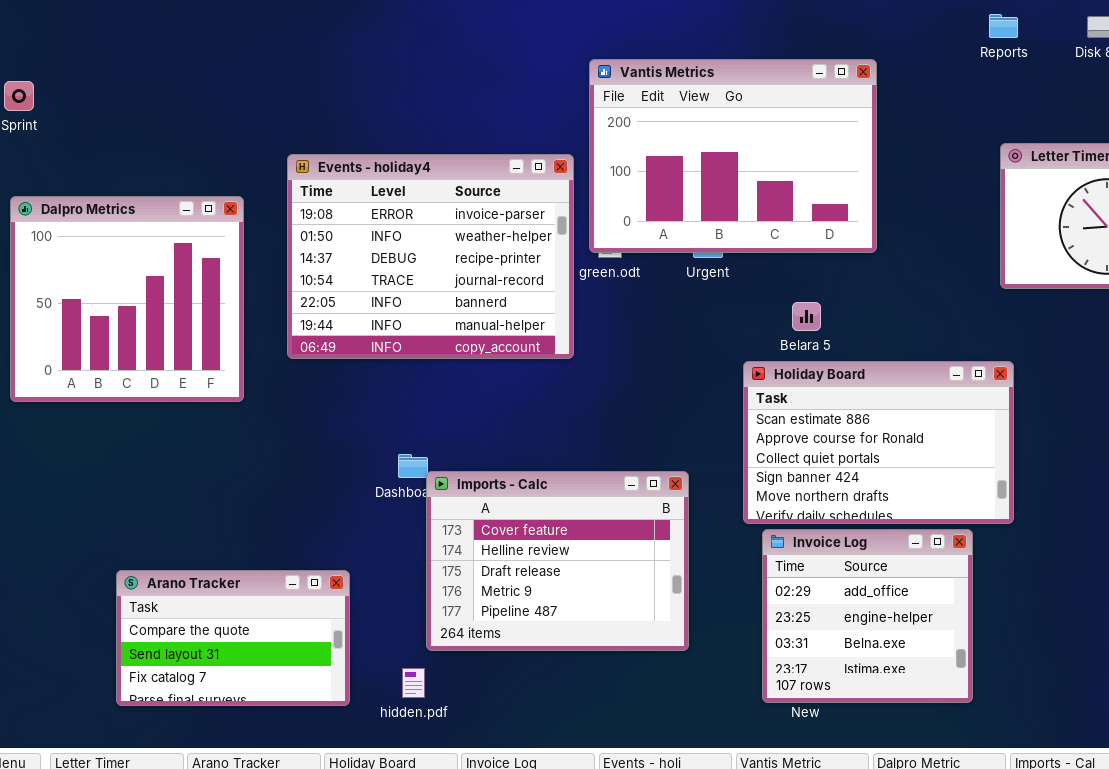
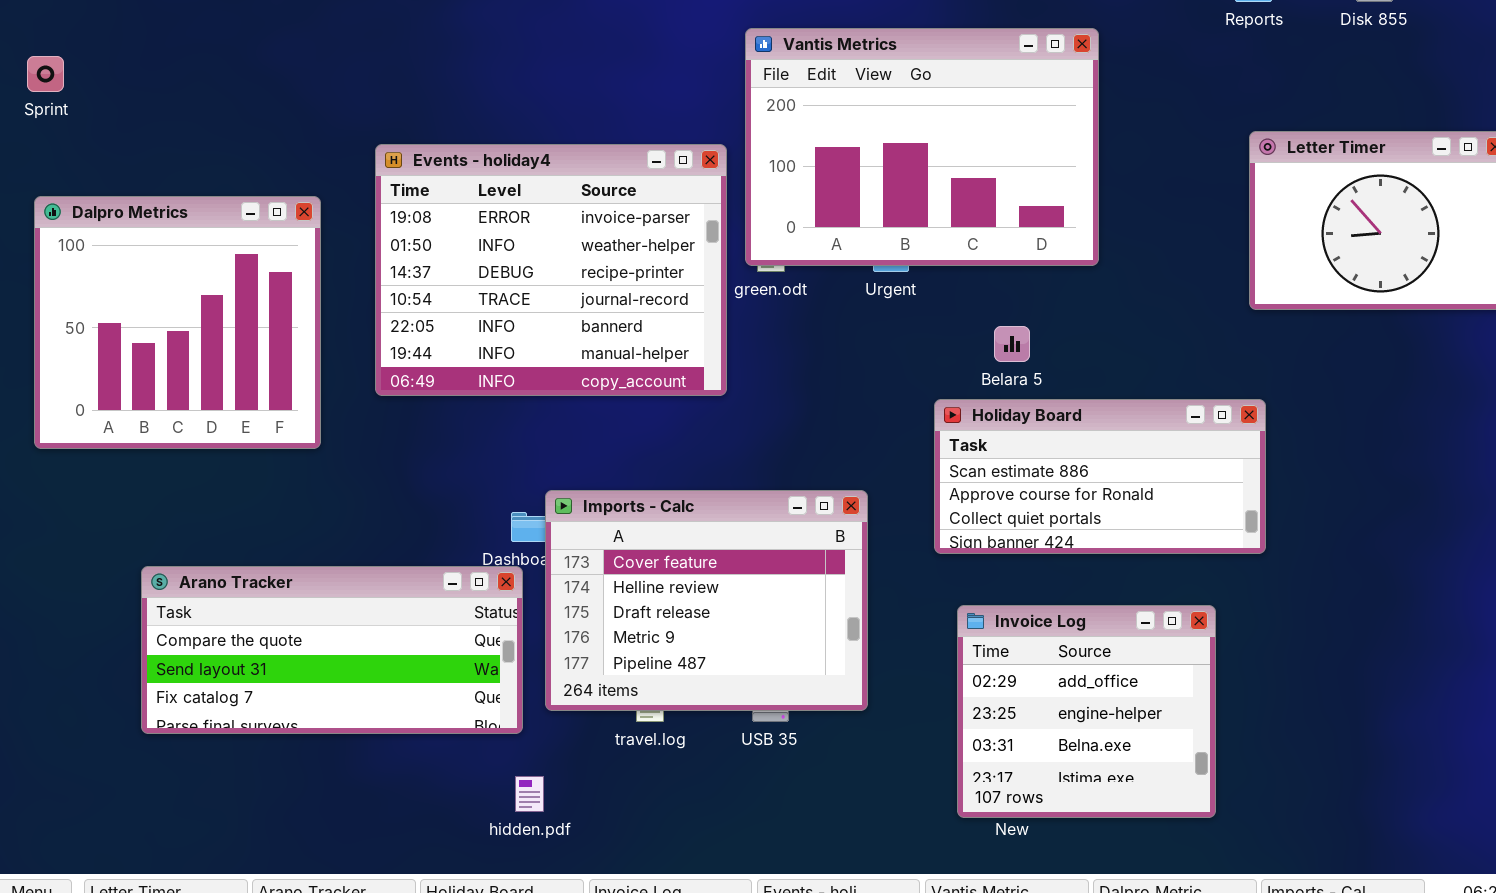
Holiday Board: [743,361,1014,524] -> [934,399,1266,554], resized
Imports - Calc: [426,471,689,651] -> [545,490,868,711], moved
Arano Tracker: [116,570,350,706] -> [141,566,523,734], moved, resized

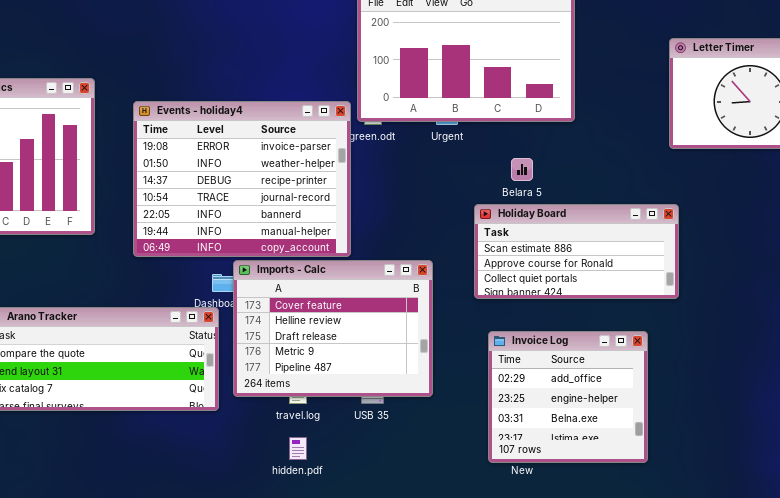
Events - holiday4: [375,144,727,396] -> [133,101,351,257], moved
hidden.pdf: [515,776,544,812] -> [289,437,307,460], moved

